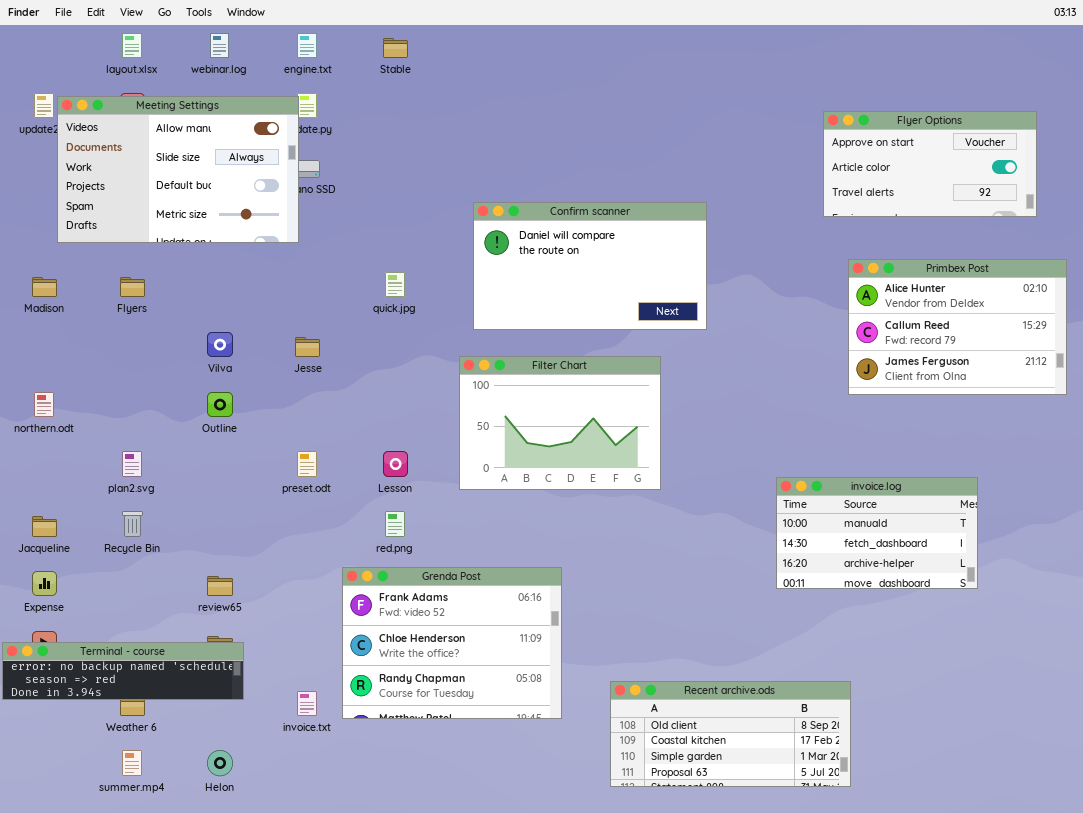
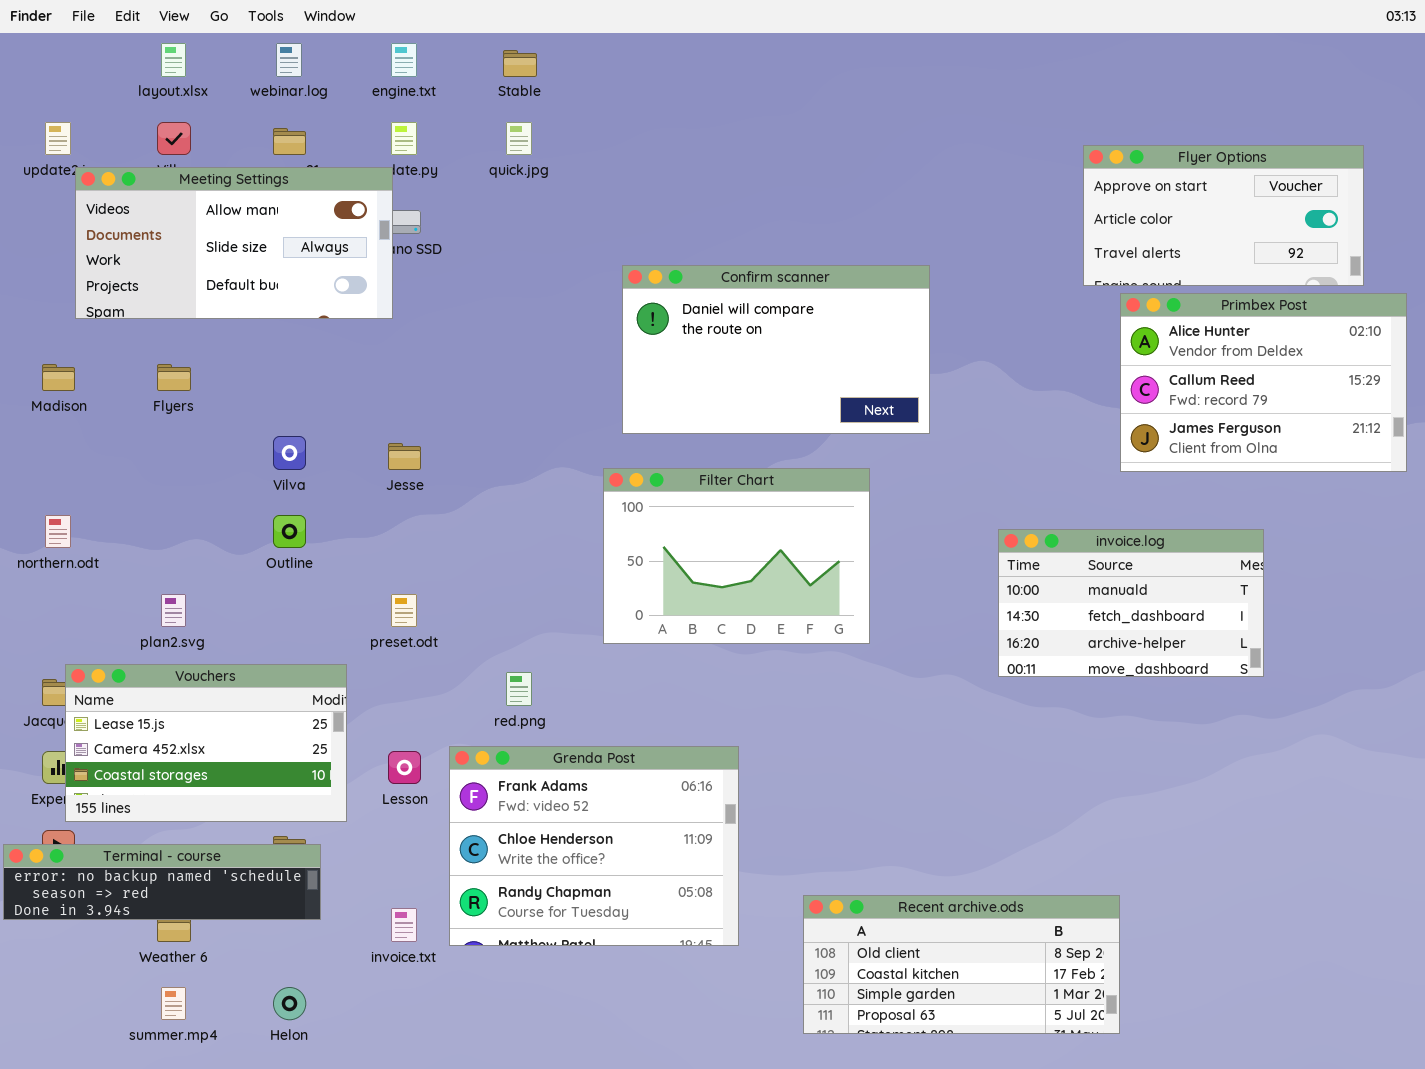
Meeting Settings: [57,96,299,243] -> [75,167,393,319], resized
Primbex Post: [848,259,1067,395] -> [1120,293,1407,472], moved
quick.jpg: [385,272,405,297] -> [506,122,532,155], moved
Lesson: [383,451,408,477] -> [388,751,421,784], moved
invoice.log: [776,477,978,589] -> [998,529,1264,677], moved
Vouchers: none -> [65,664,347,822], opened

